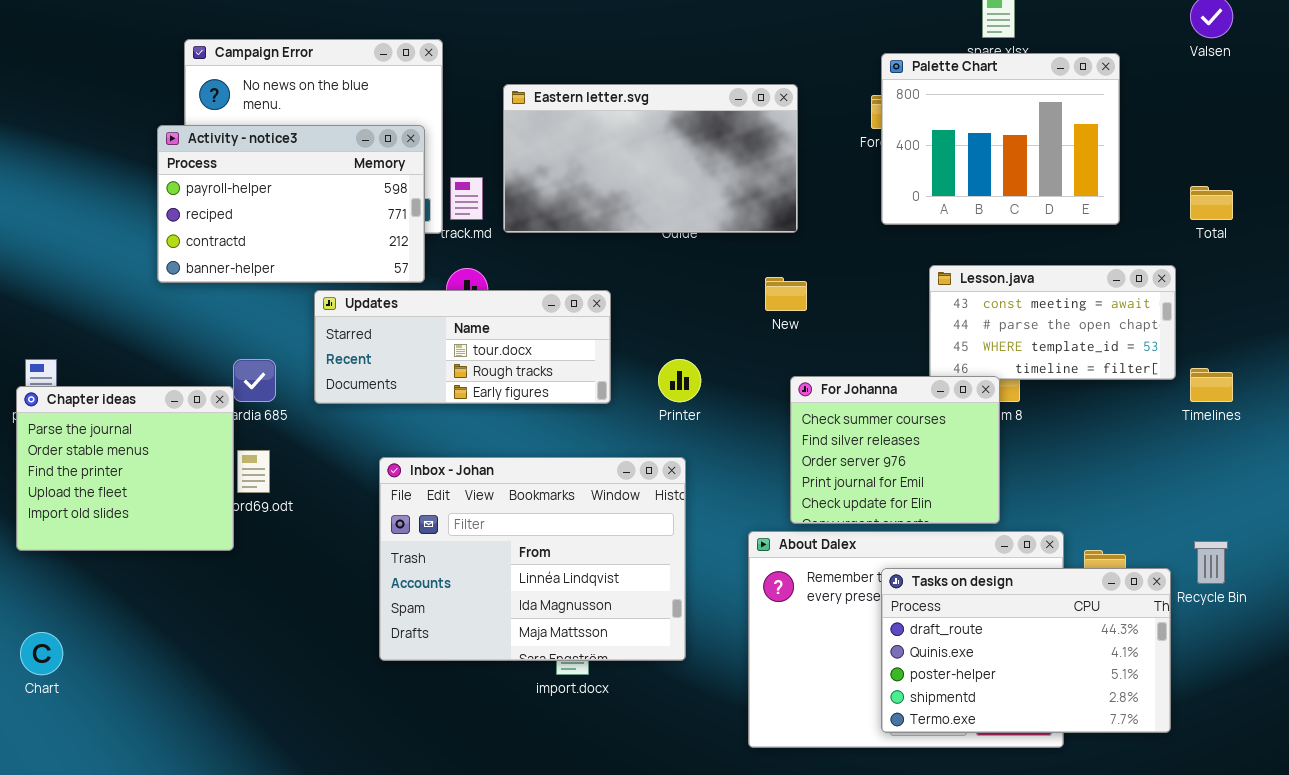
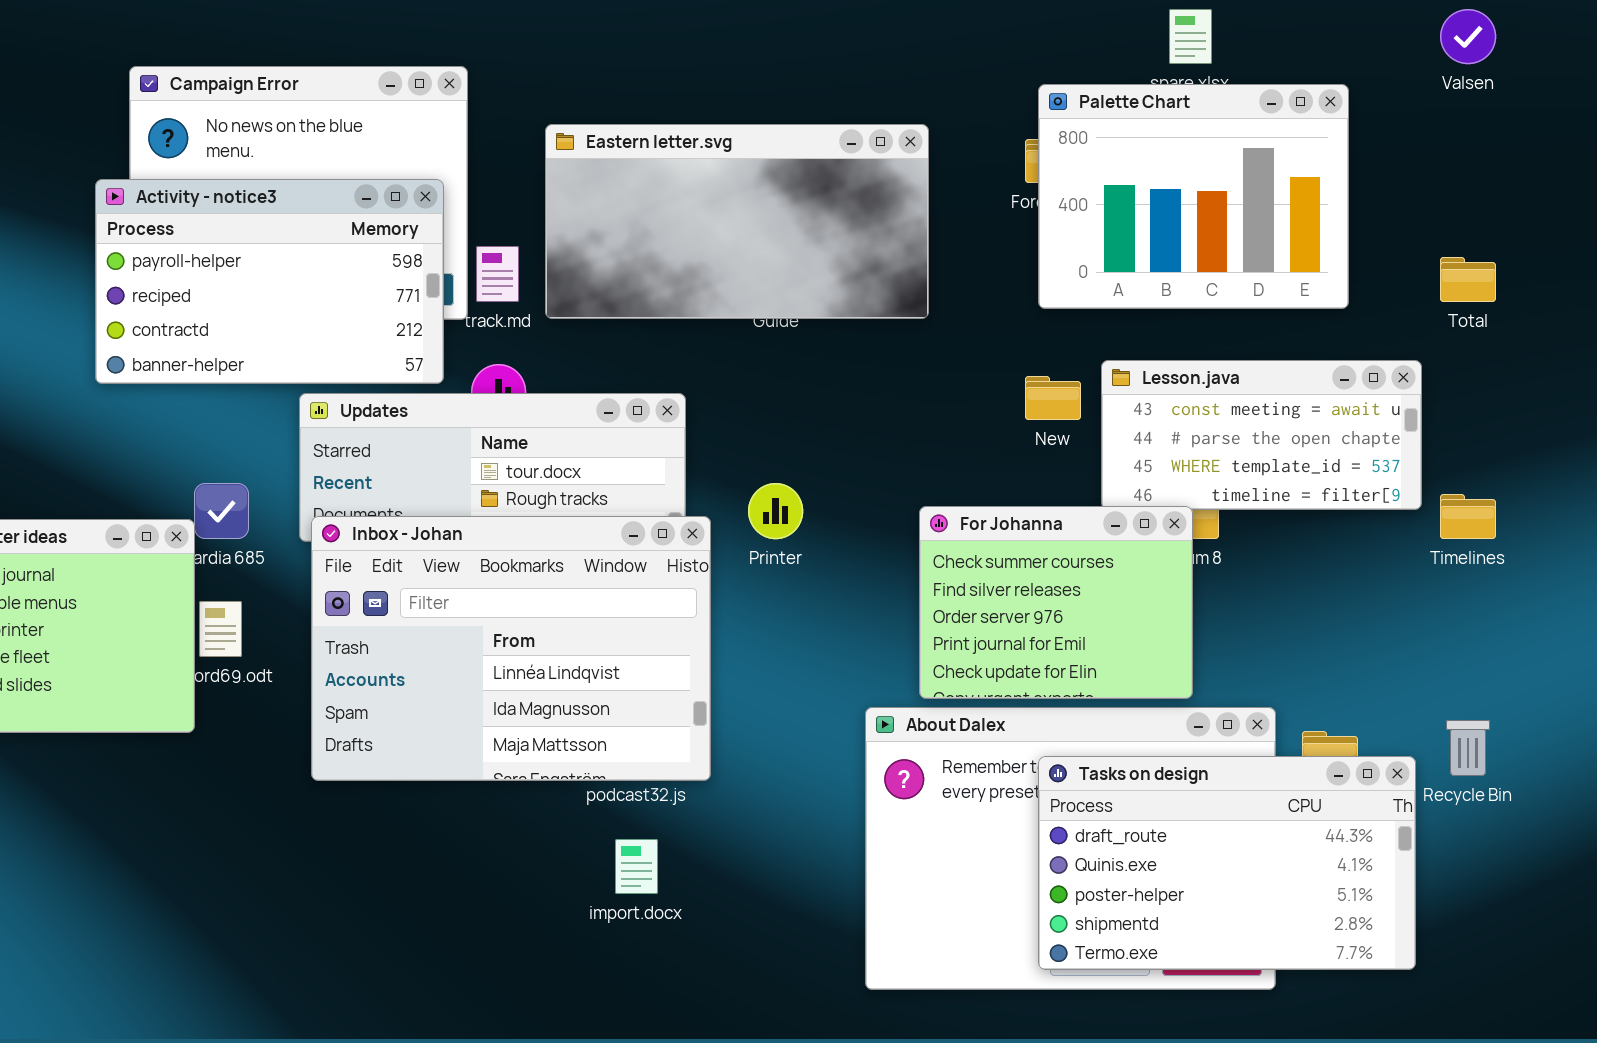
New: [765,277,807,311] -> [1025,376,1081,420], moved
Inbox - Johan: [379,457,686,661] -> [311,516,711,781], moved

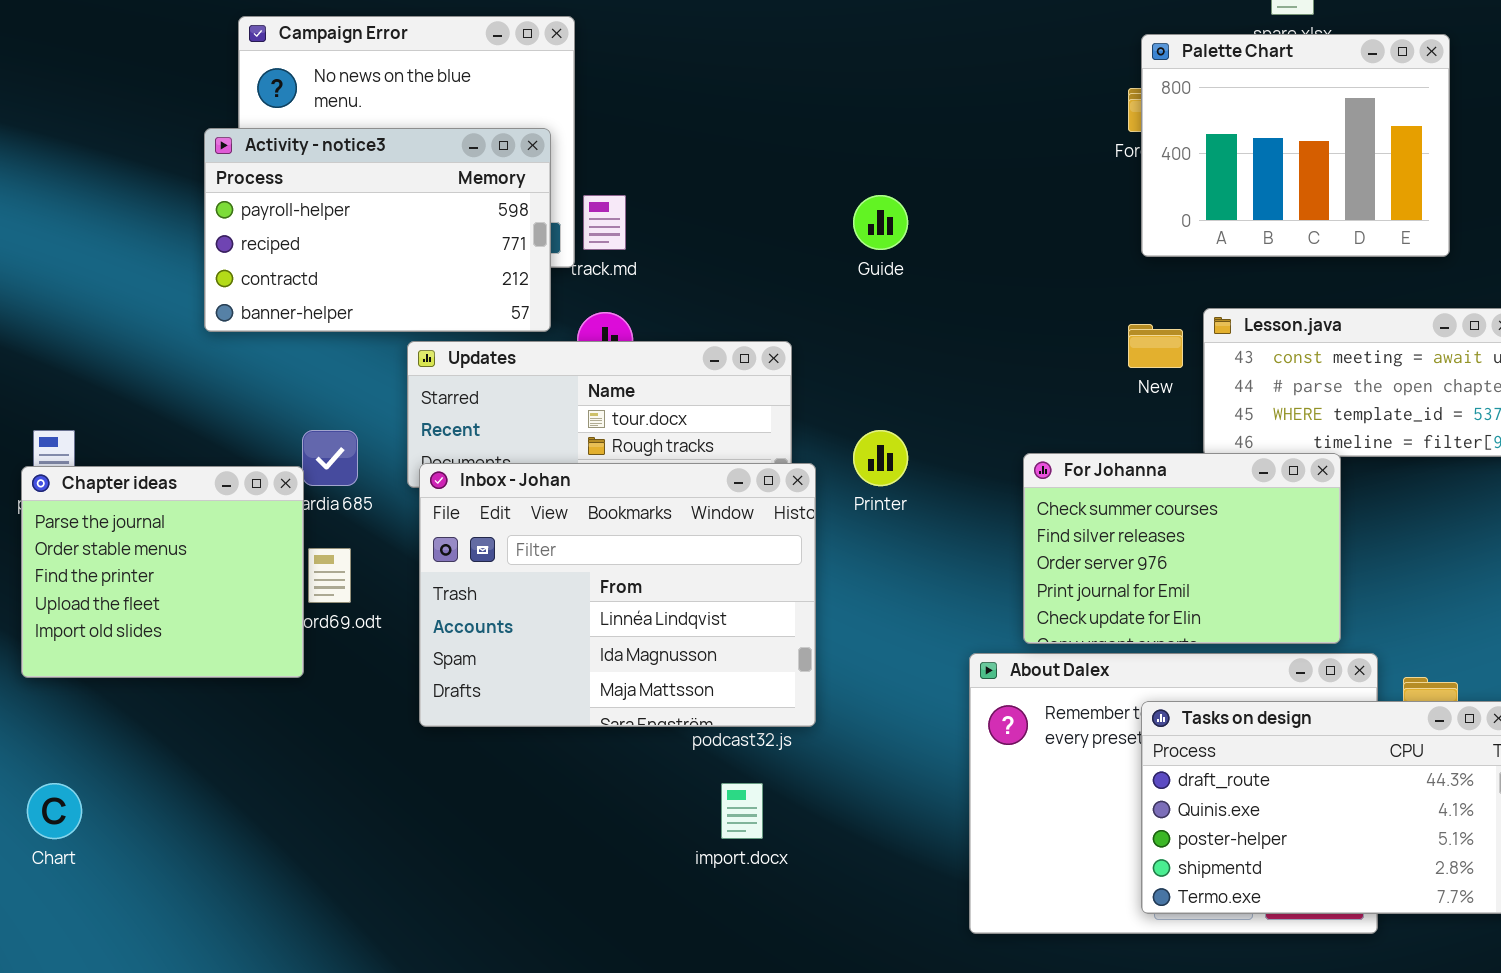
Eastern letter.svg: [545,124,929,319] -> none, closed
For Johanna: [919,506,1193,699] -> [1023,453,1341,644], resized

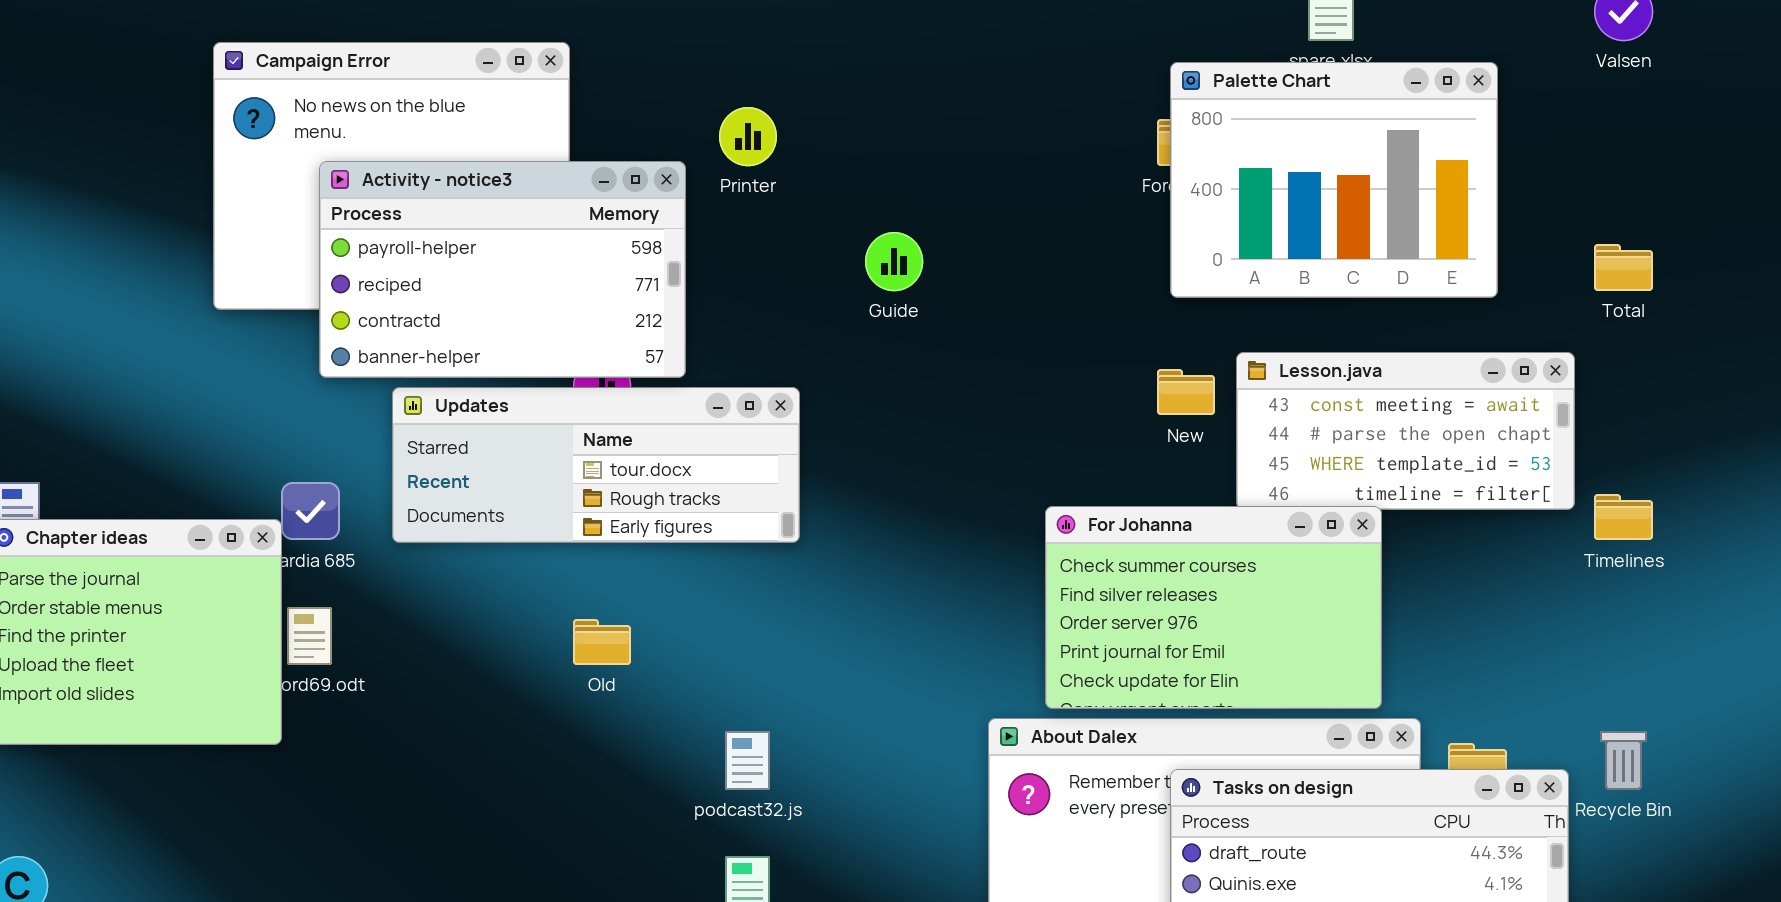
Activity - notice3: [204,128,551,332] -> [319,161,686,378], moved
Printer: [853,430,908,486] -> [719,107,777,166], moved
Inbox - Johan: [419,463,816,727] -> none, closed

